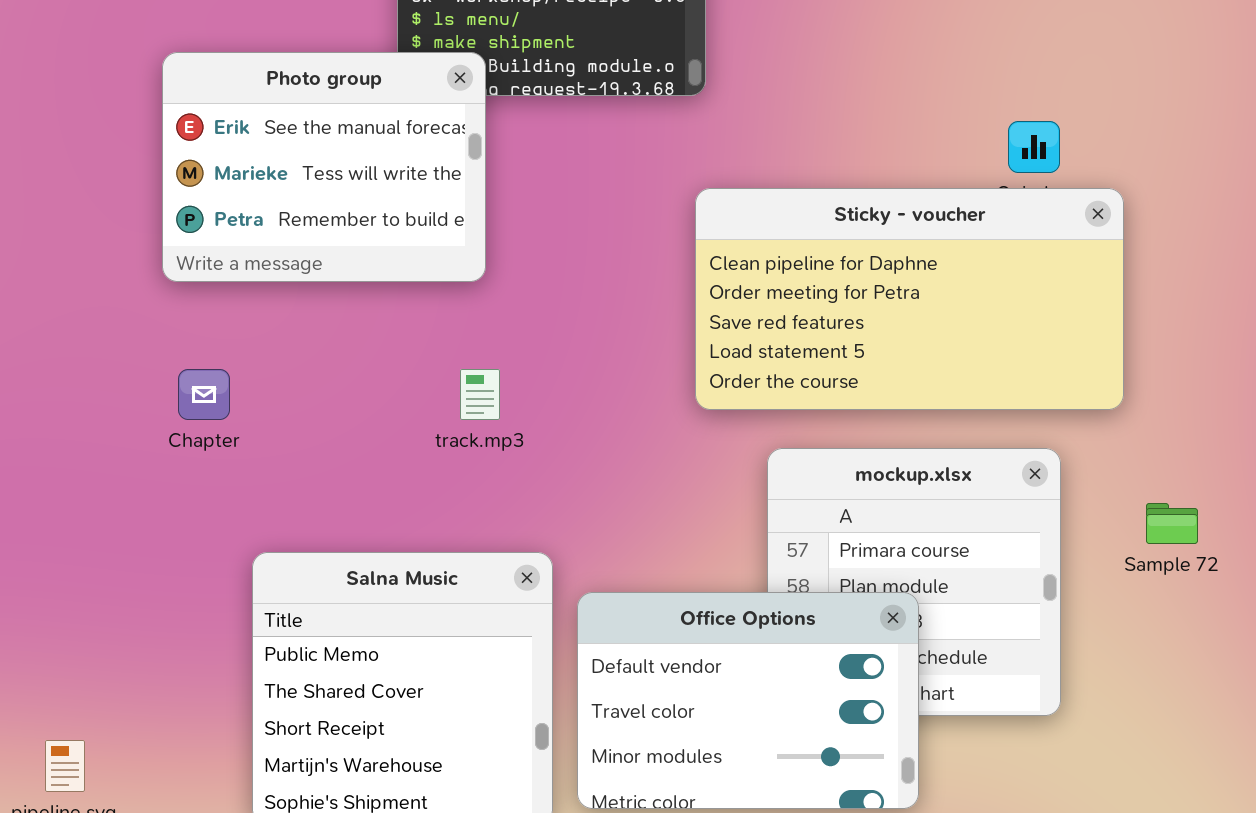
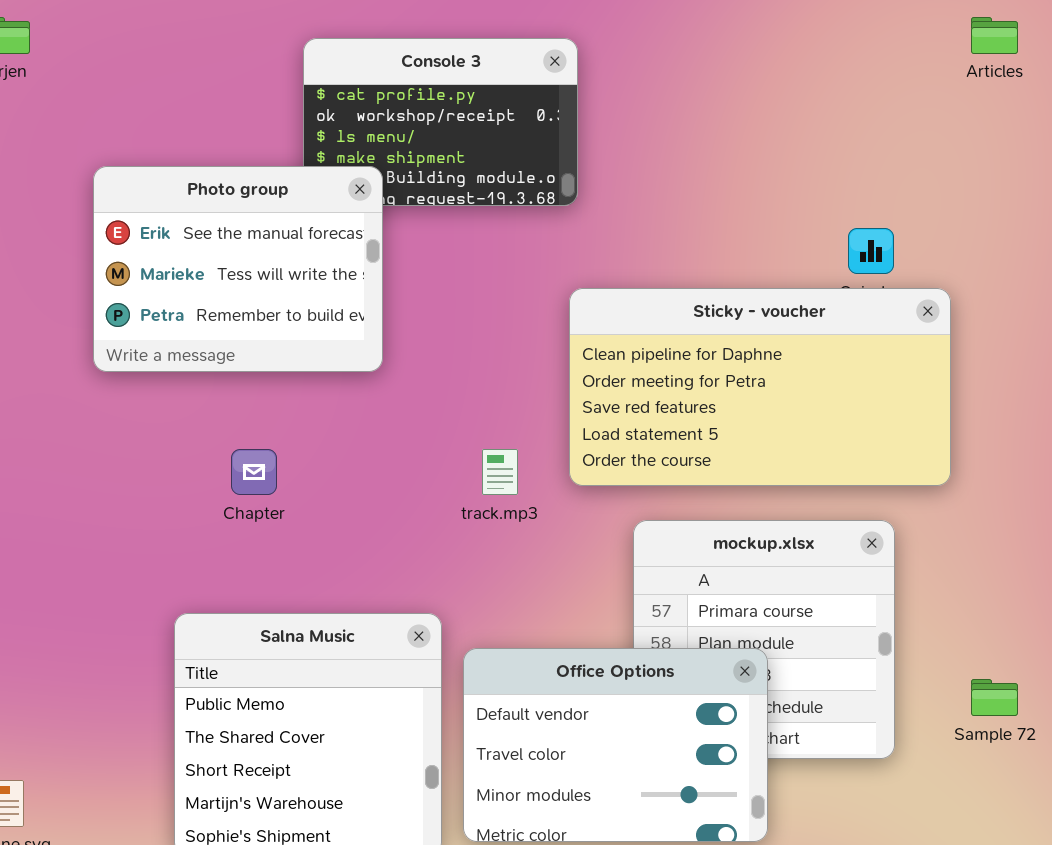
Chapter: [178,369,230,420] -> [231,449,277,495], moved
track.mp3: [460,369,500,420] -> [482,449,518,495], moved
Sample 72: [1146,503,1198,544] -> [971,679,1018,716], moved

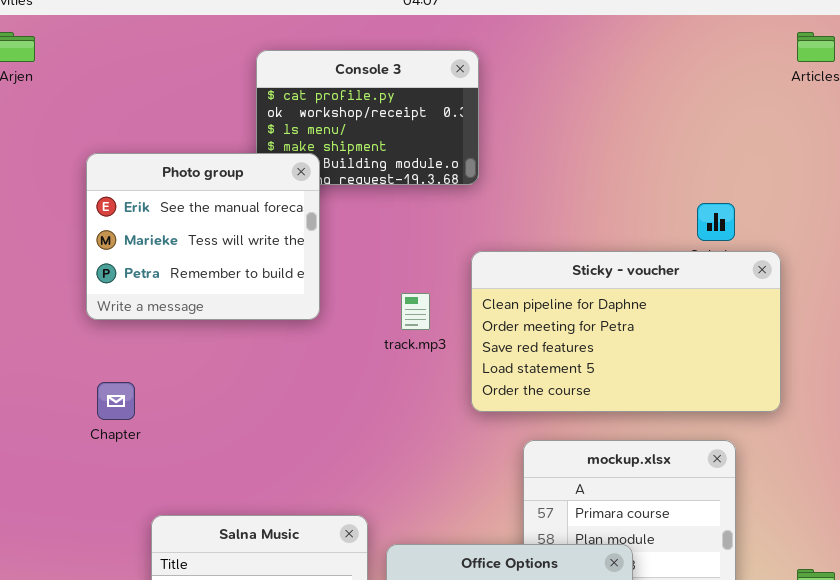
Chapter: [231,449,277,495] -> [97,382,135,420], moved
track.mp3: [482,449,518,495] -> [401,293,430,330], moved

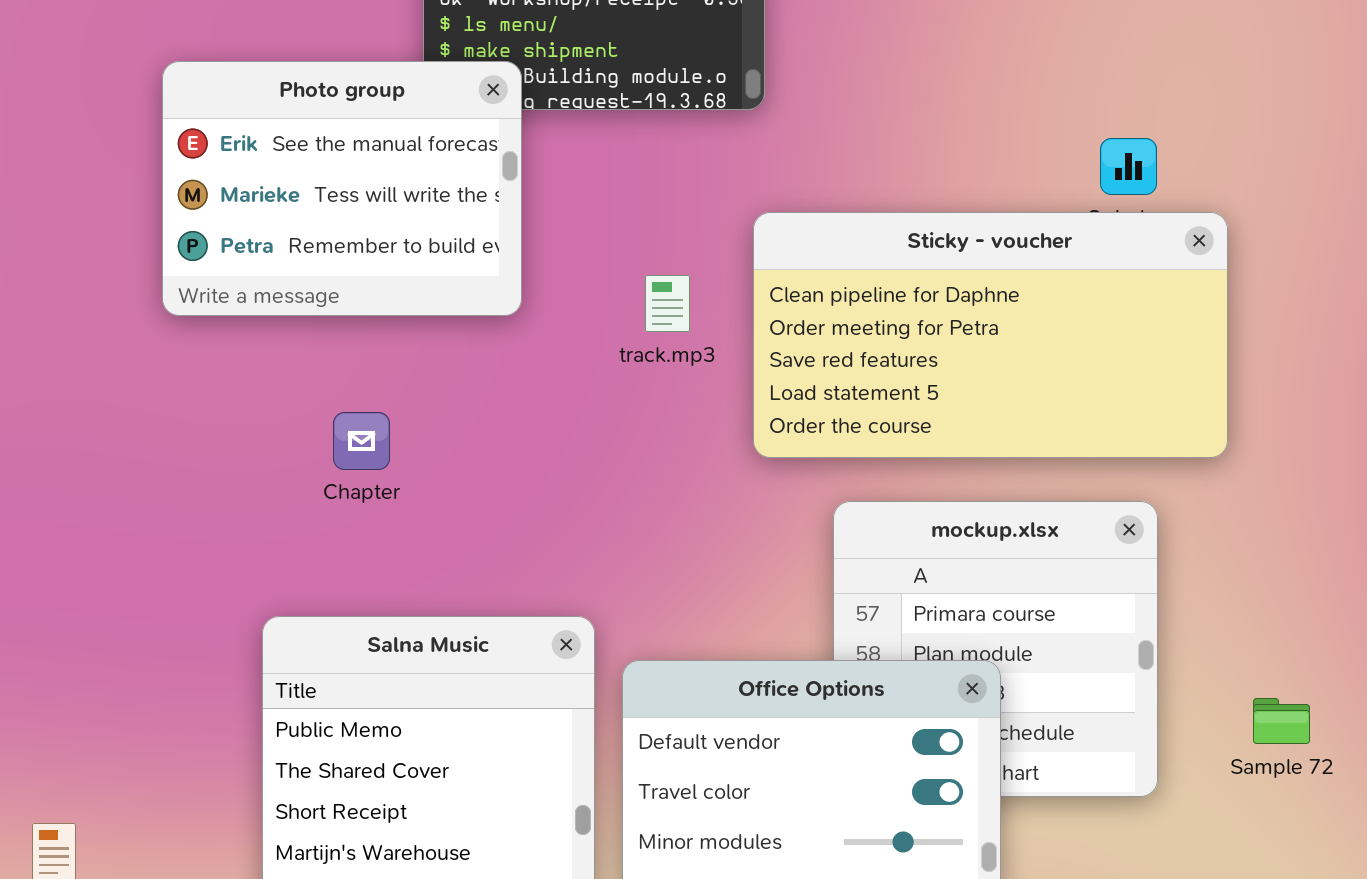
Chapter: [97,382,135,420] -> [333,412,390,470], moved

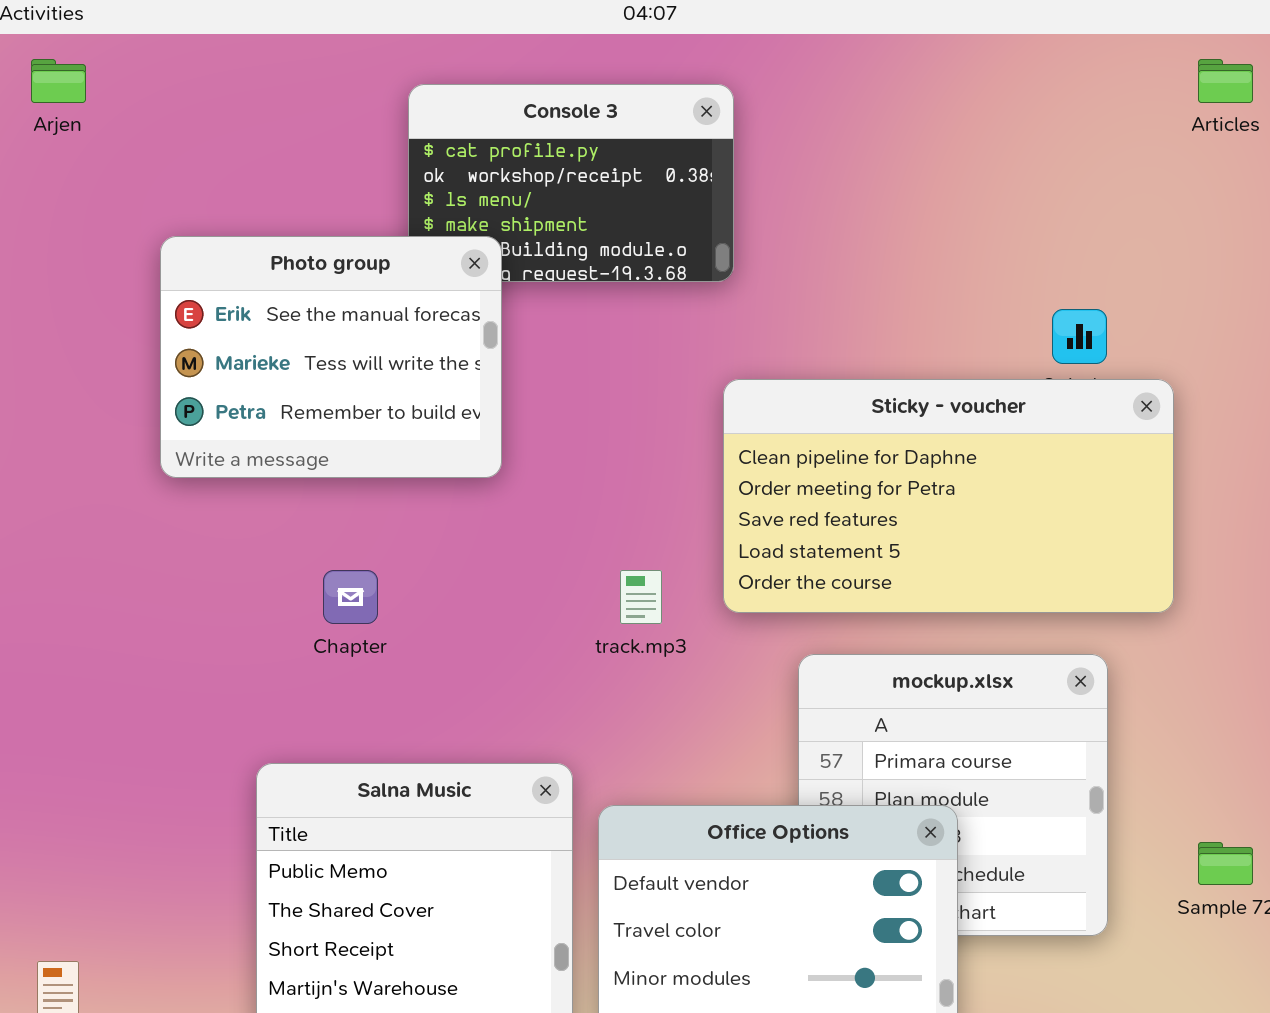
track.mp3: [645,275,690,332] -> [620,570,662,624], moved

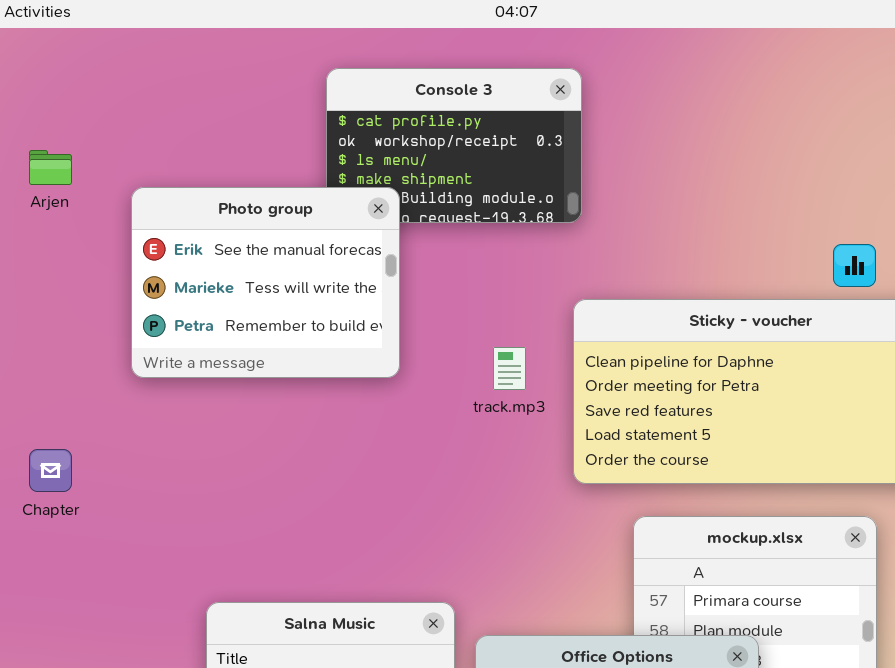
Arjen: [31,59,86,103] -> [29,150,72,185], moved
Chapter: [323,570,378,624] -> [29,449,72,492], moved
track.mp3: [620,570,662,624] -> [493,347,526,390], moved

